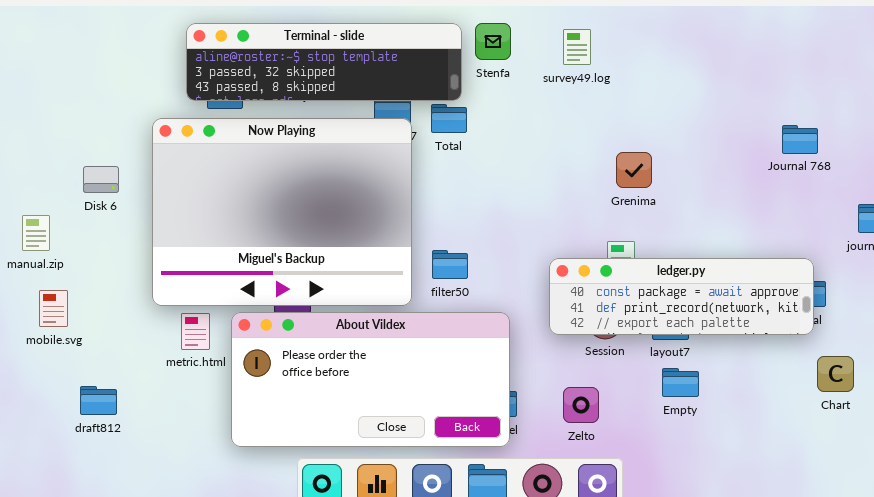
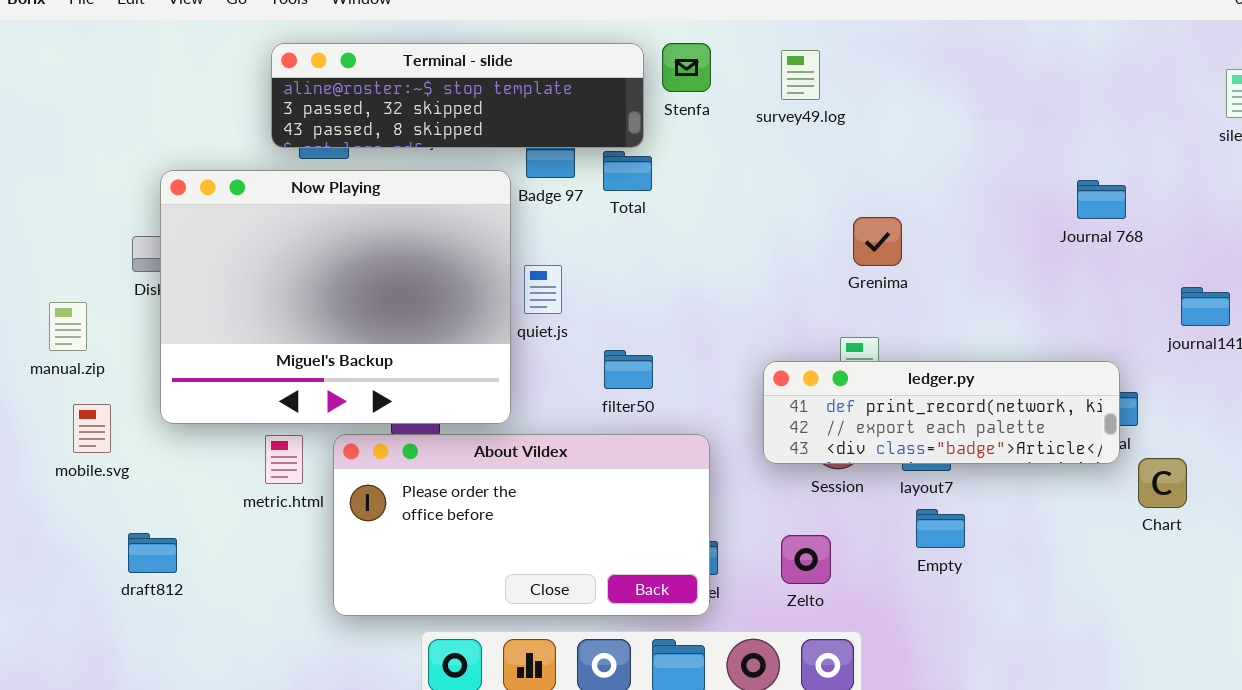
Now Playing: [152,118,412,306] -> [160,170,511,424], moved
ledger.py: [549,258,814,335] -> [763,361,1120,464], scrolled down 1 row
Chart: [817,356,854,392] -> [1138,458,1187,508], moved

